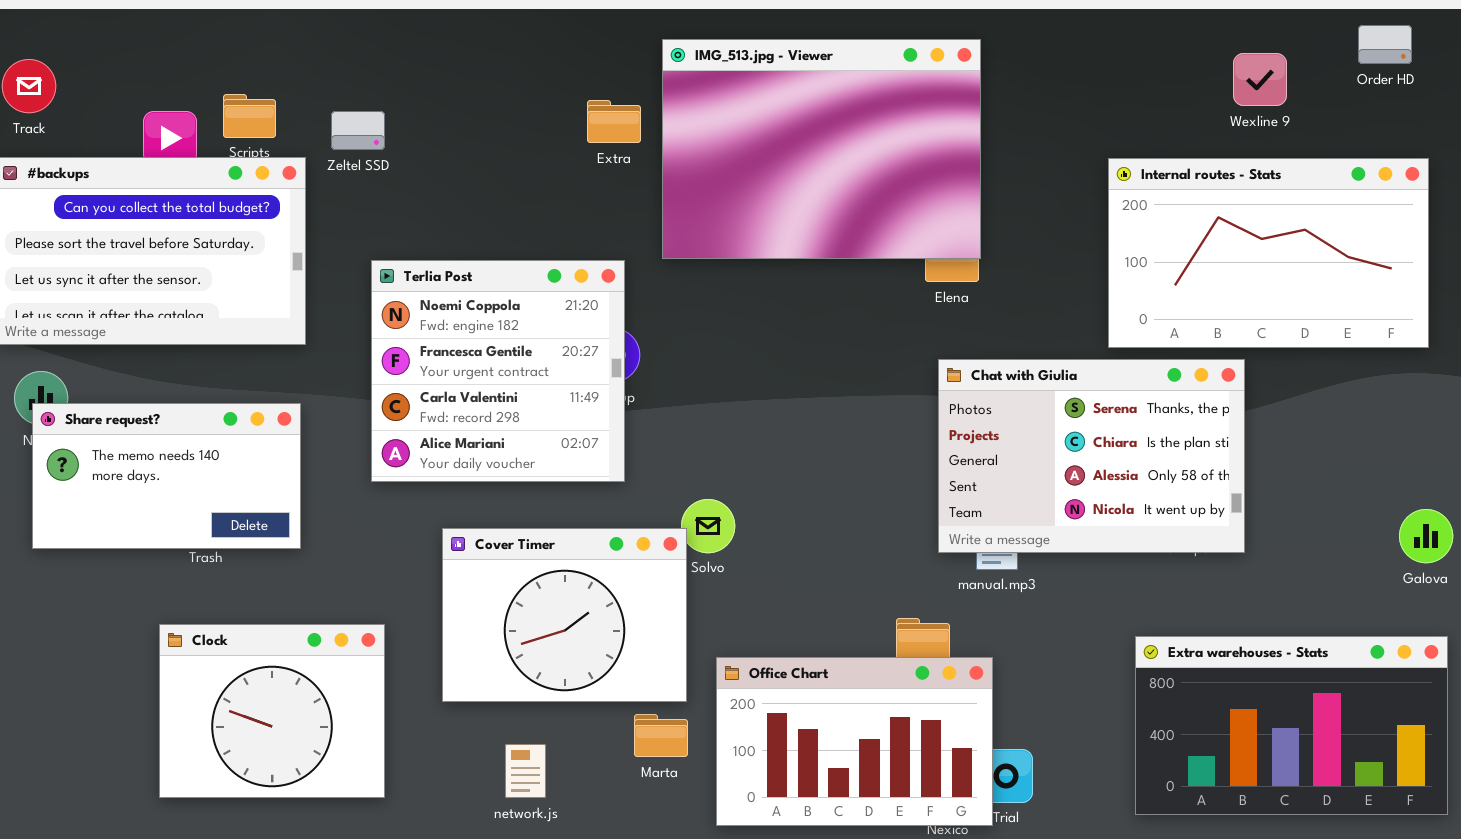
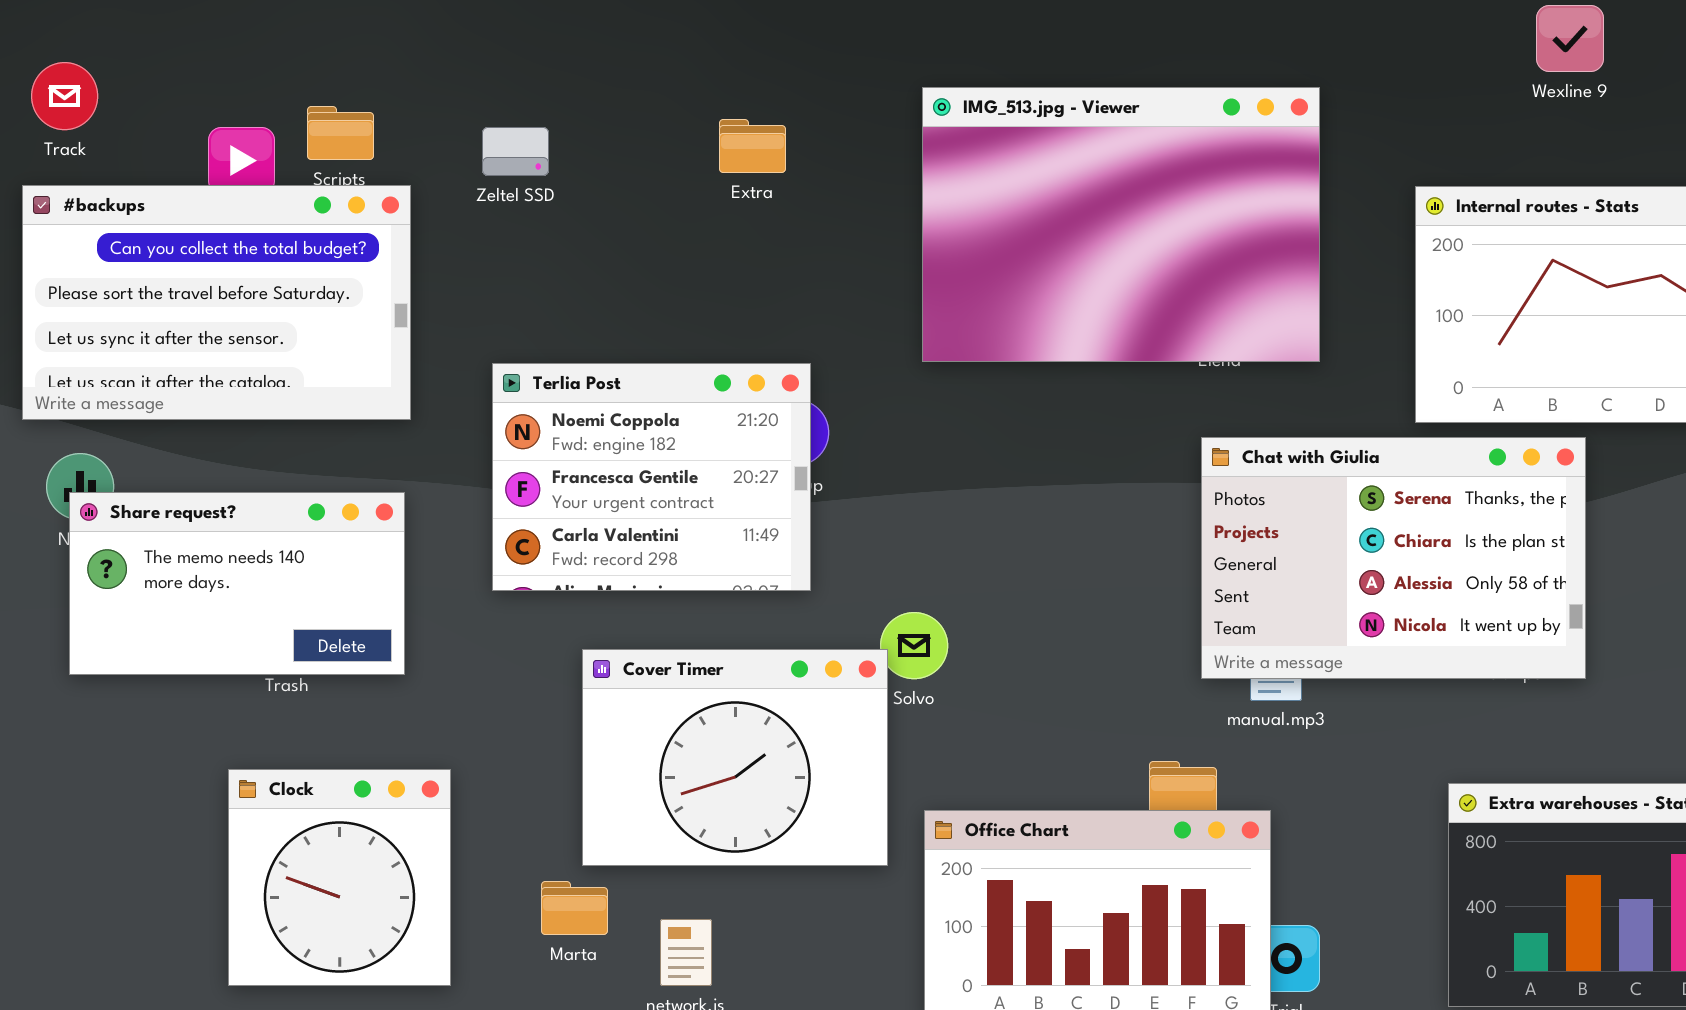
IMG_513.jpg - Viewer: [662,39,981,259] -> [922,87,1320,362], moved
Wexline 9: [1233,53,1287,106] -> [1536,5,1604,72], moved
Extra: [587,100,641,143] -> [719,119,786,173], moved
Zeltel SSD: [331,111,385,150] -> [482,127,549,176], moved
Terlia Post: [371,260,625,482] -> [492,363,811,591], resized
Clock: [159,624,385,798] -> [228,769,451,986], resized
Marta: [634,714,688,757] -> [541,881,608,935], moved

